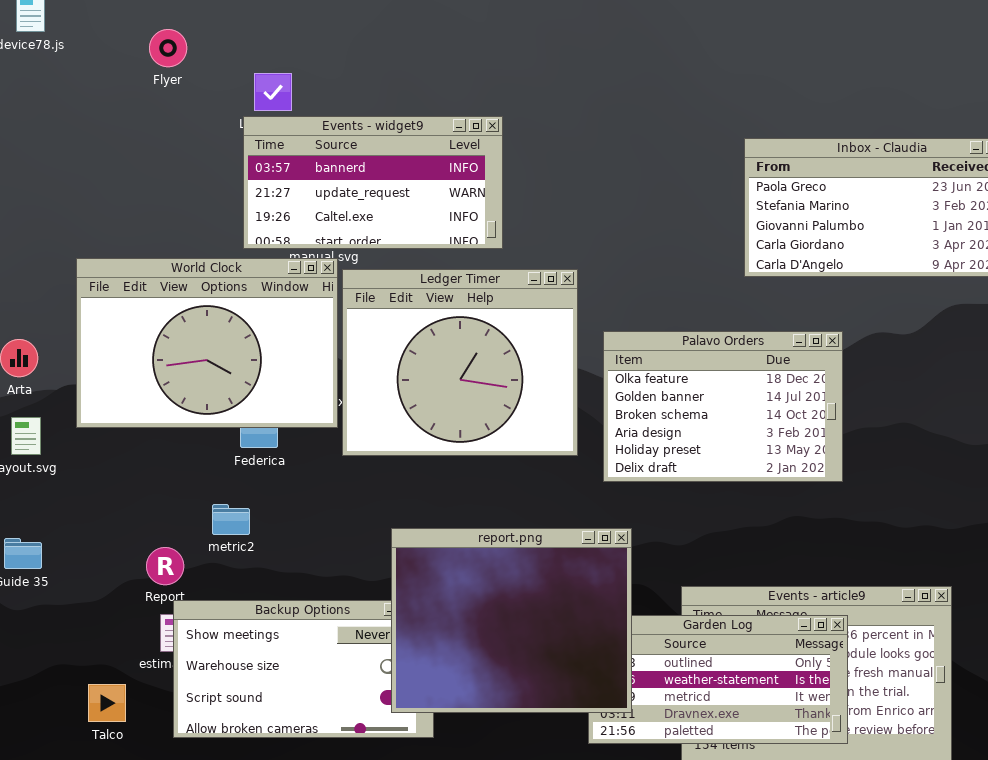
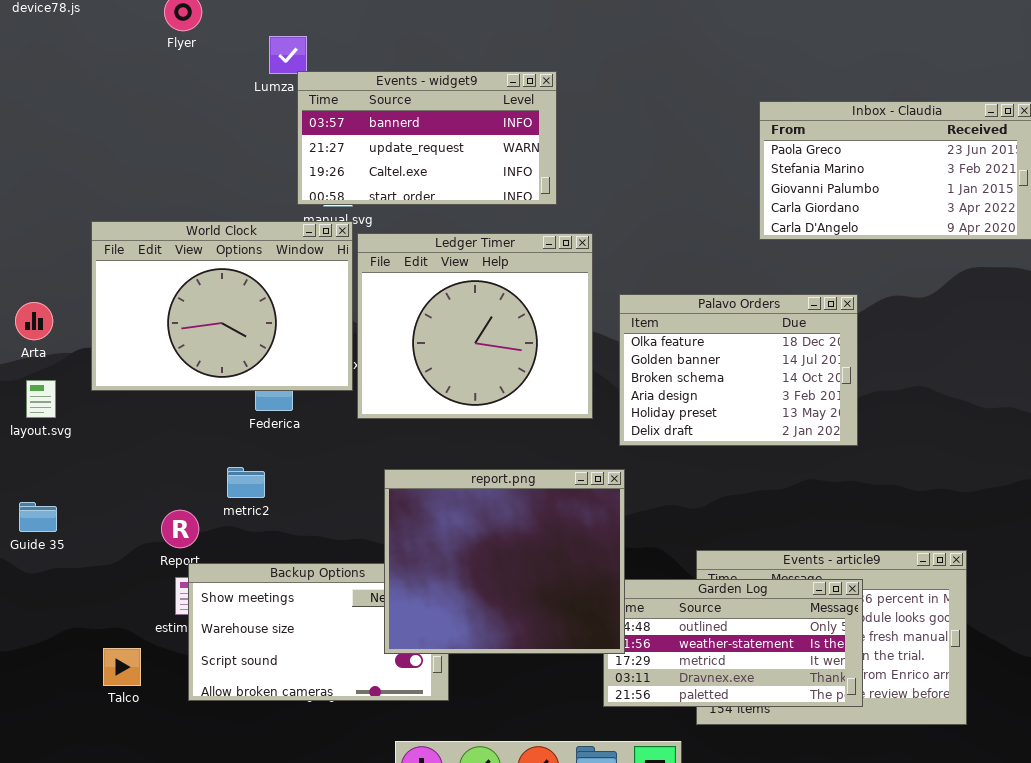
Events - widget9: [243,116,503,249] -> [297,71,557,205], moved
report.png: [391,528,632,713] -> [384,469,625,654], moved

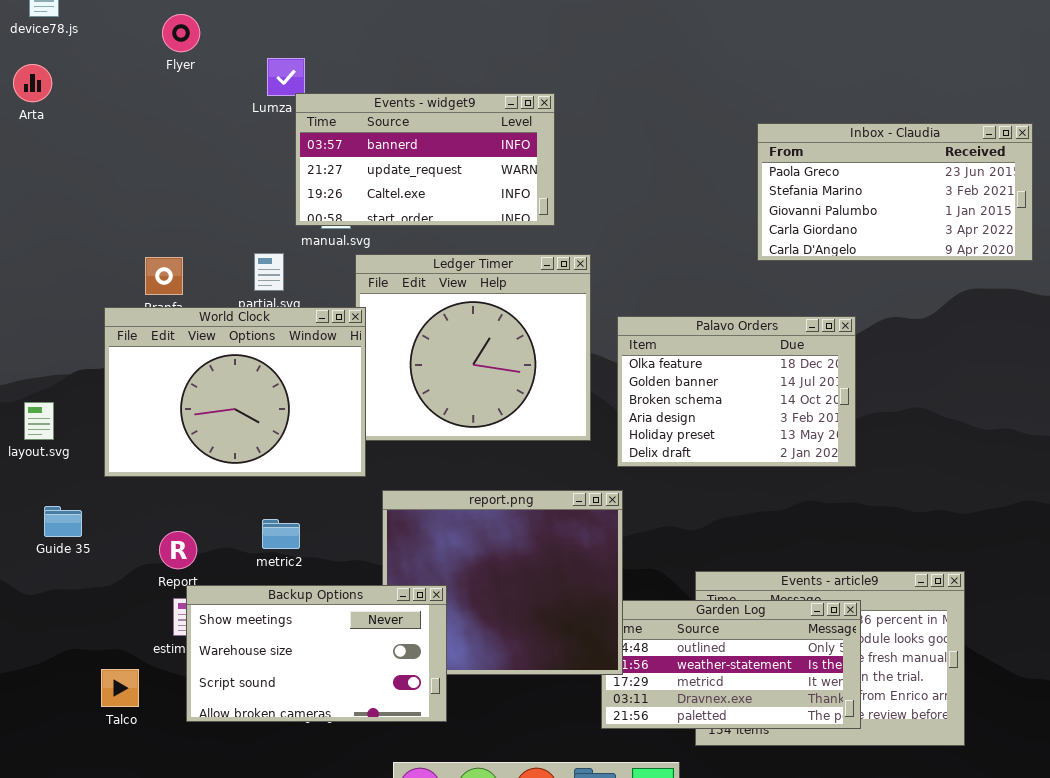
World Clock: [91,221,353,391] -> [104,307,366,477], moved
Arta: [15,302,53,340] -> [13,64,52,102], moved
metric2: [227,467,265,498] -> [262,519,300,549], moved
Guide 35: [19,502,57,532] -> [44,506,82,537], moved
Backup Options: [188,563,449,701] -> [186,585,447,722], raised

